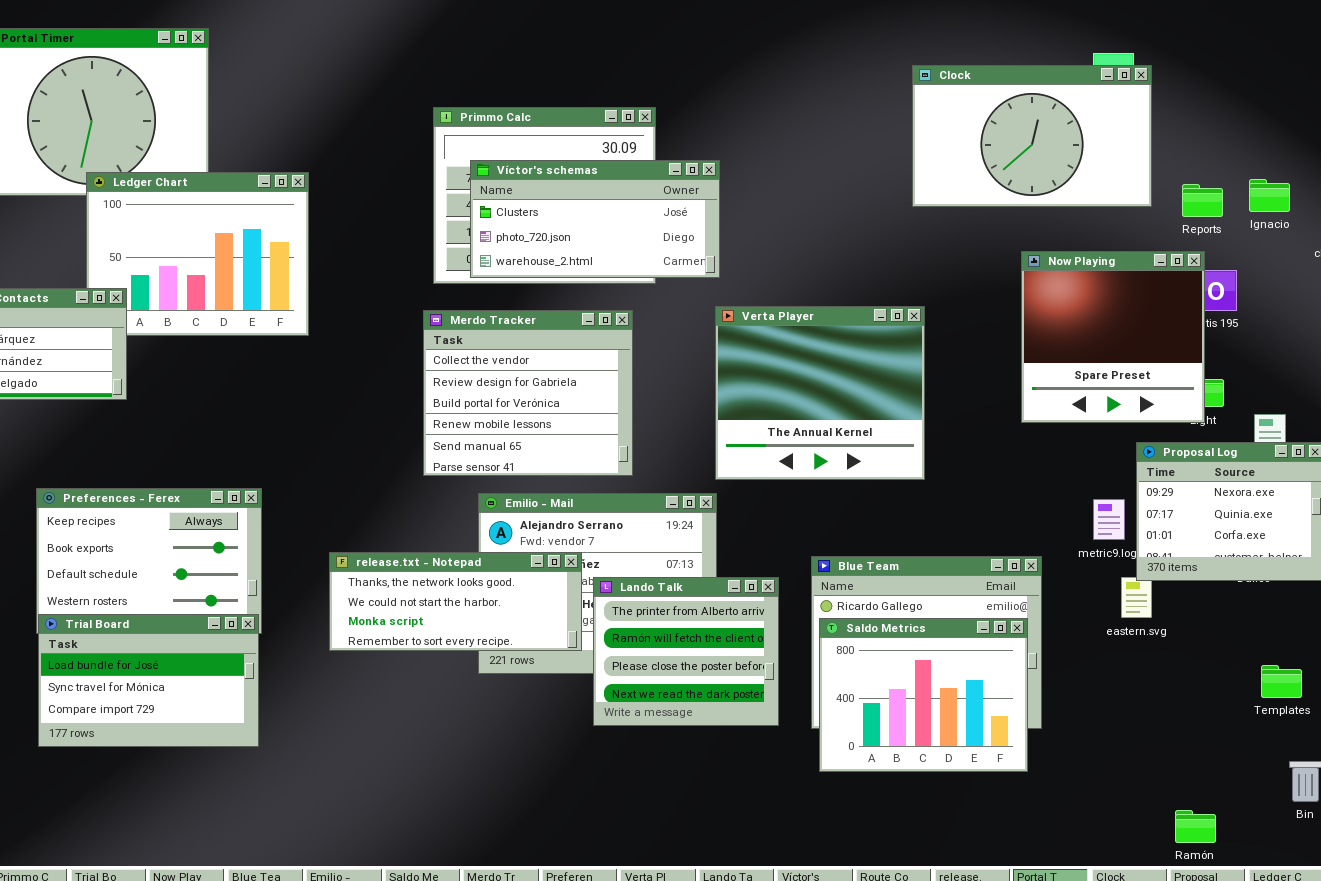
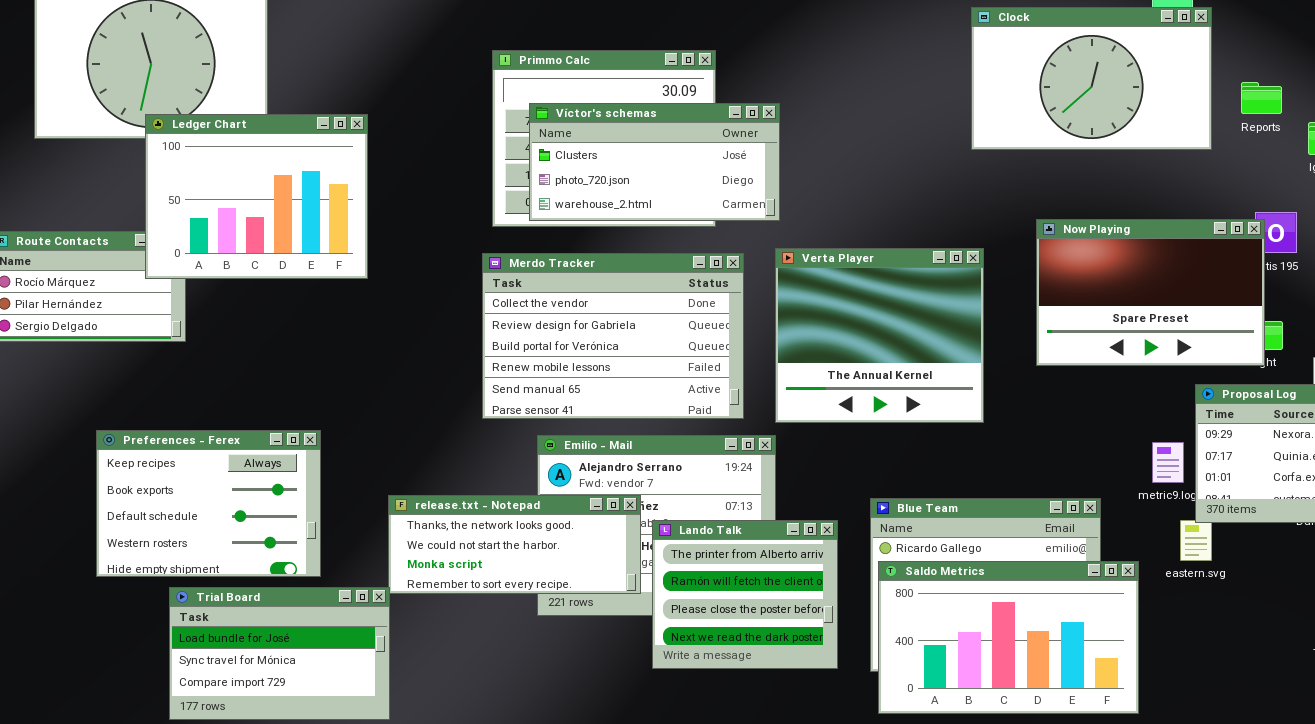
Ledger Chart: [86,172,309,336] -> [145,114,368,279], raised
Reports: [1182,184,1223,217] -> [1241,82,1282,114], moved
Now Playing: [1021,251,1205,423] -> [1036,219,1265,366], resized
Merdo Tracker: [423,310,633,476] -> [482,253,744,419], resized
Trial Board: [38,614,259,747] -> [169,587,390,720], moved
Saldo Metrics: [819,618,1028,772] -> [878,561,1139,714], resized

